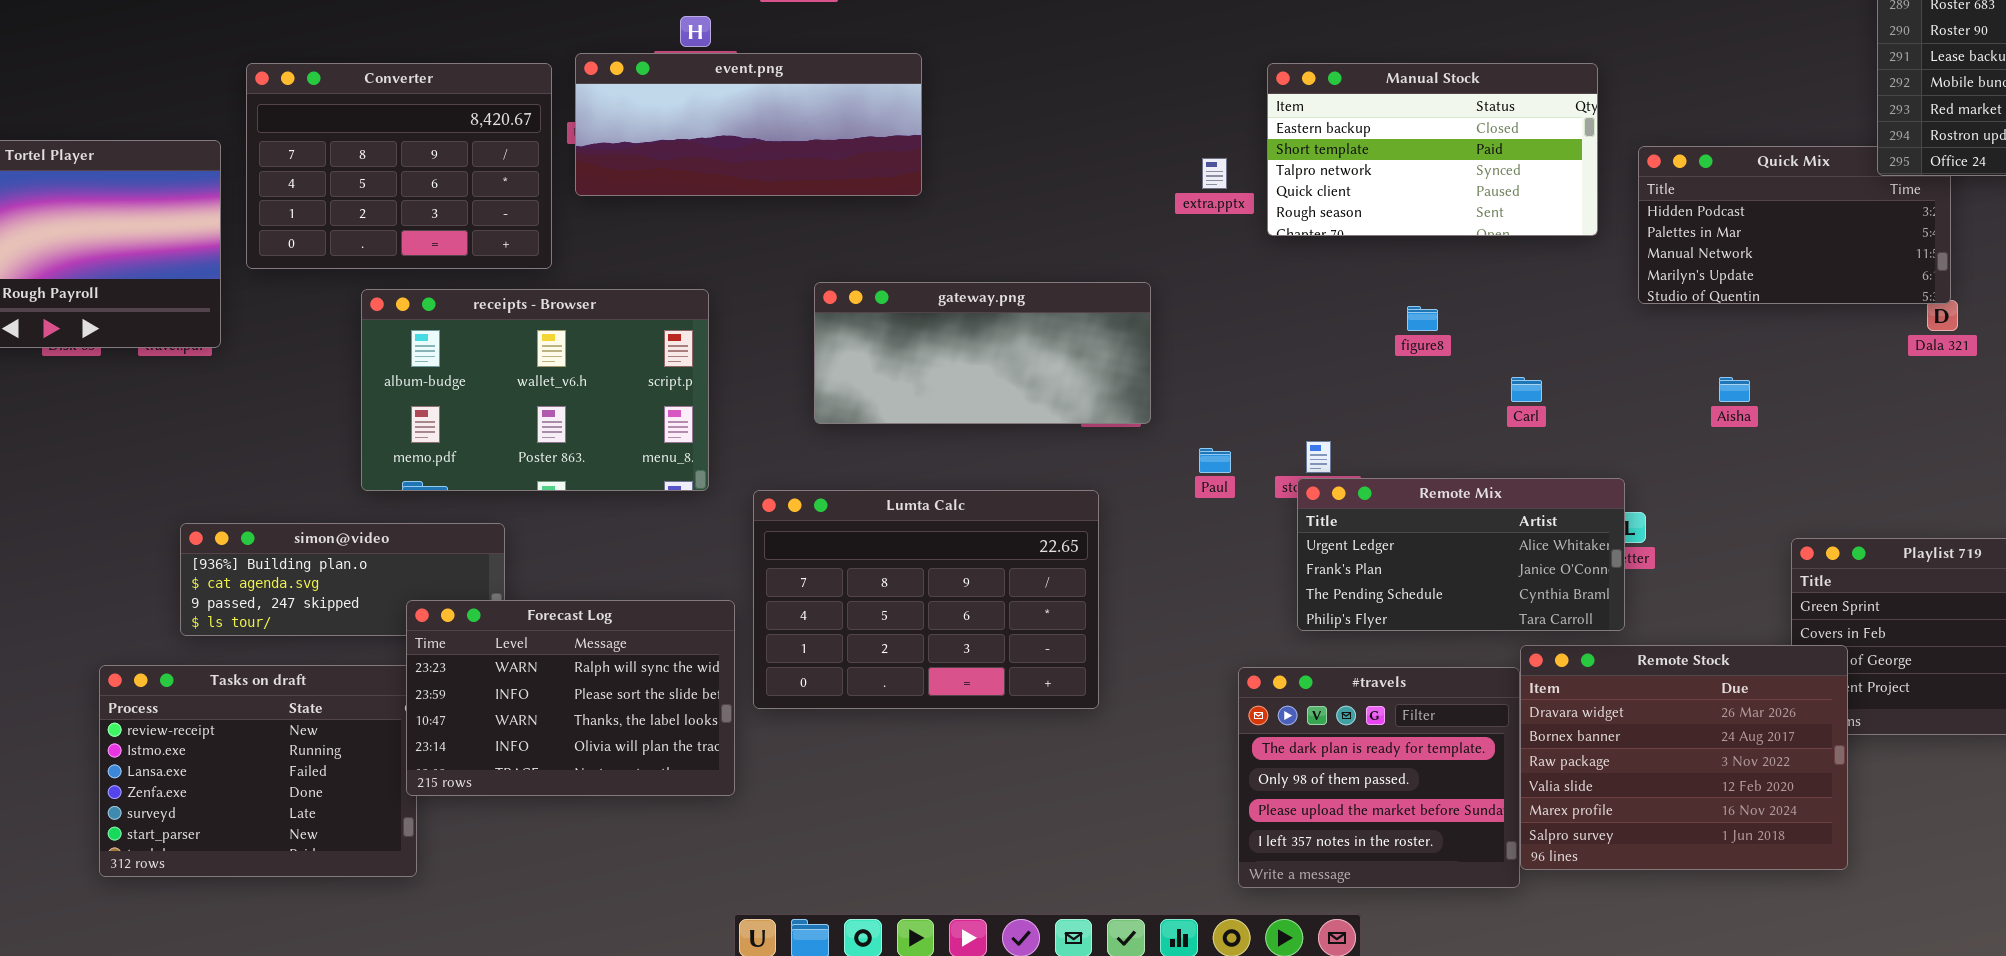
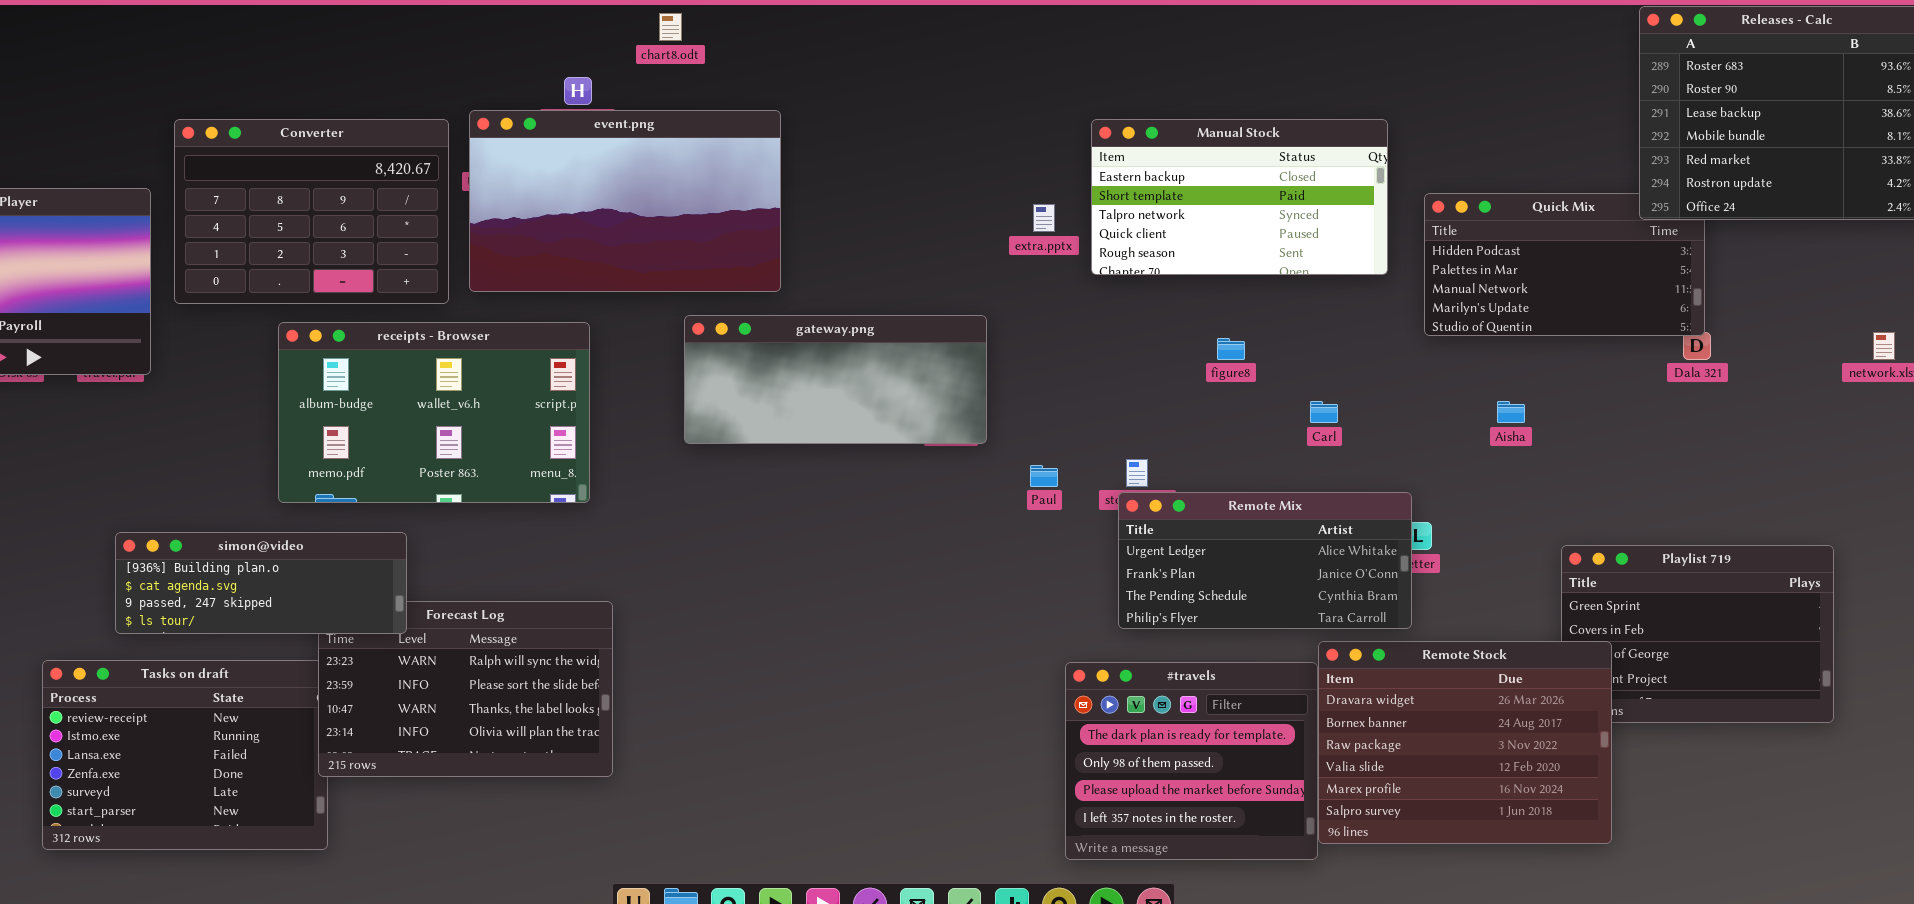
event.png: [575,53,922,196] -> [469,110,781,292], resized
Lumta Calc: [753,490,1099,709] -> none, closed
simon@video: [180,523,505,636] -> [115,532,407,634], raised

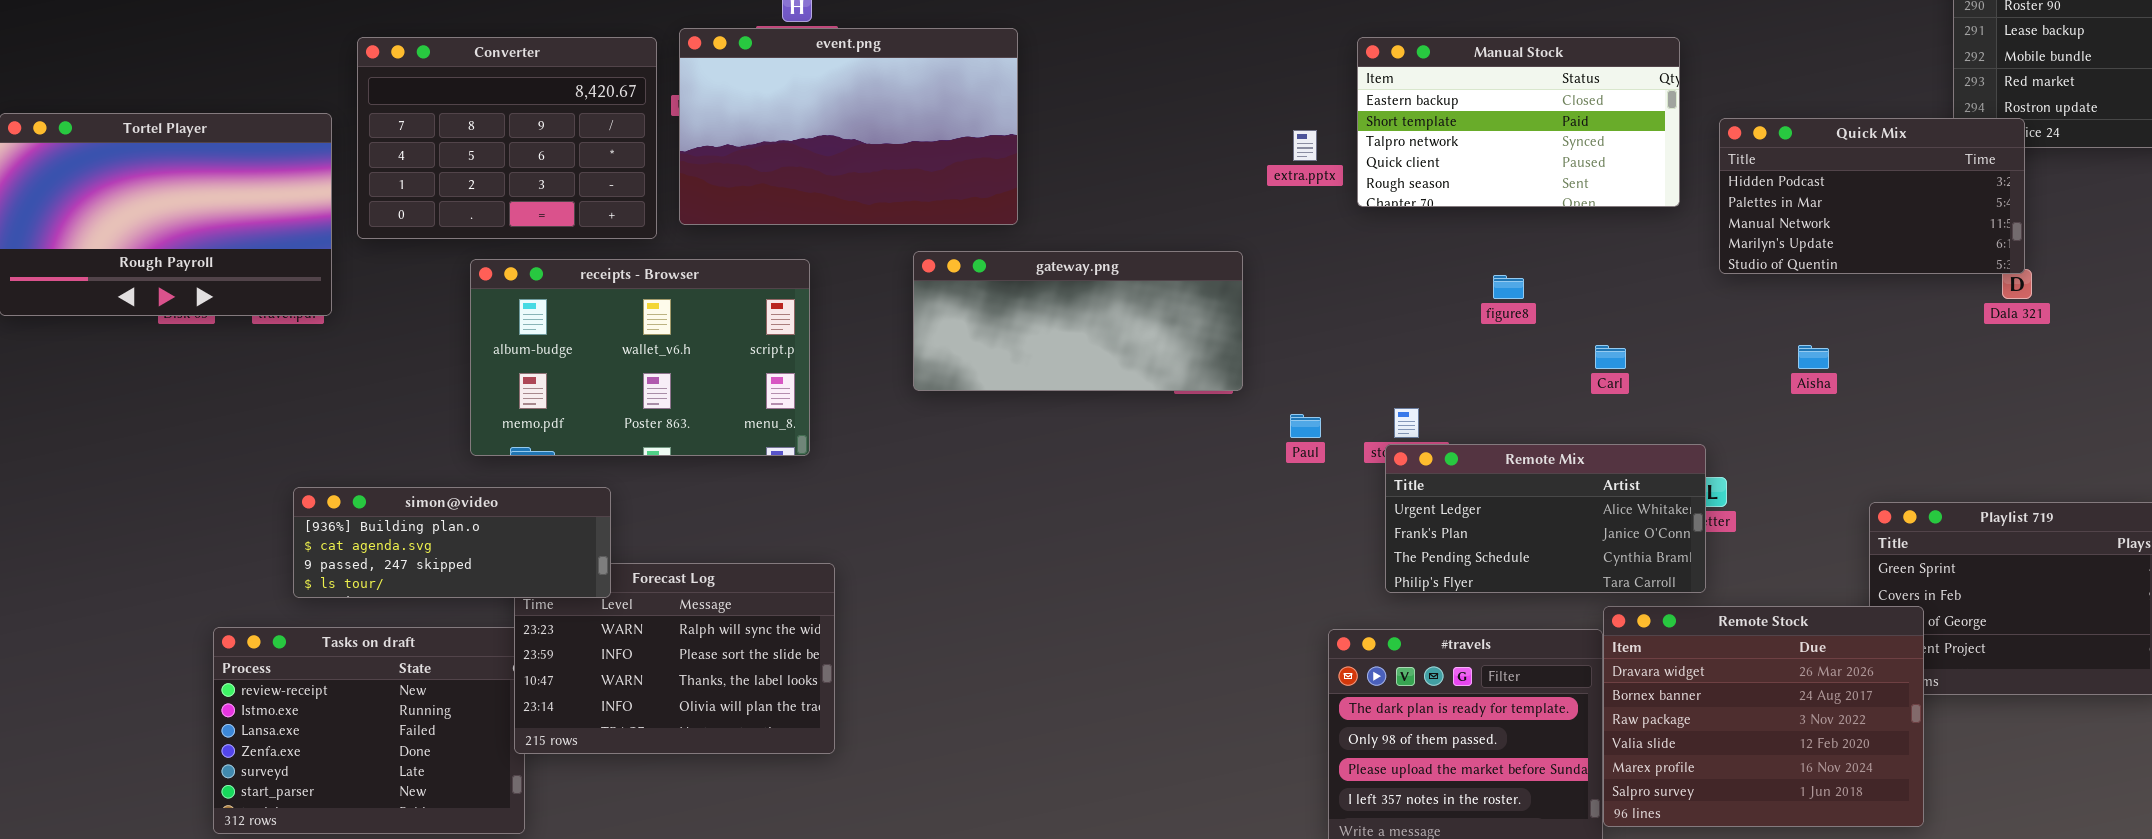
Quick Mix: [1424,193,1705,336] -> [1719,118,2025,274], raised

